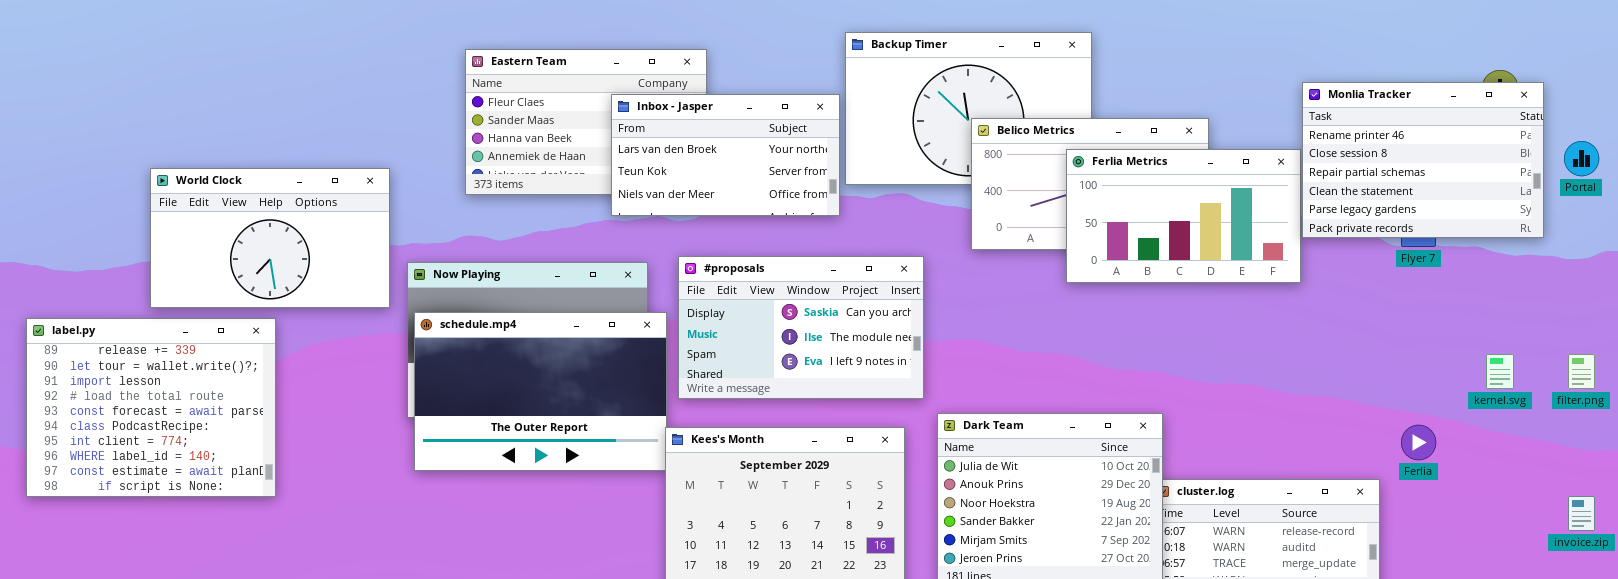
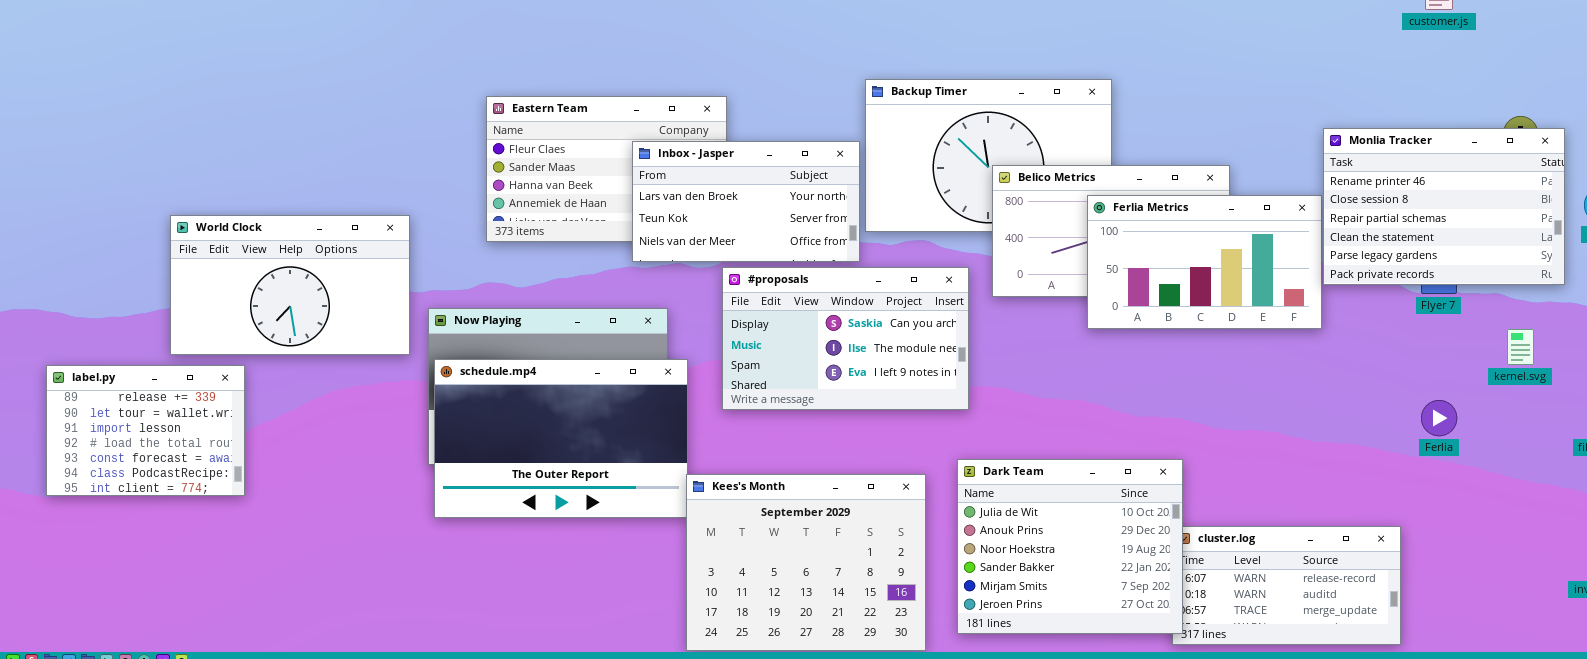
#proposals: [678,256,924,399] -> [722,267,969,410], moved
label.py: [26,318,276,497] -> [46,365,245,496], resized
kernel.svg: [1486,354,1514,389] -> [1507,329,1534,365], moved
Ferlia: [1401,425,1436,460] -> [1421,400,1457,436], moved

